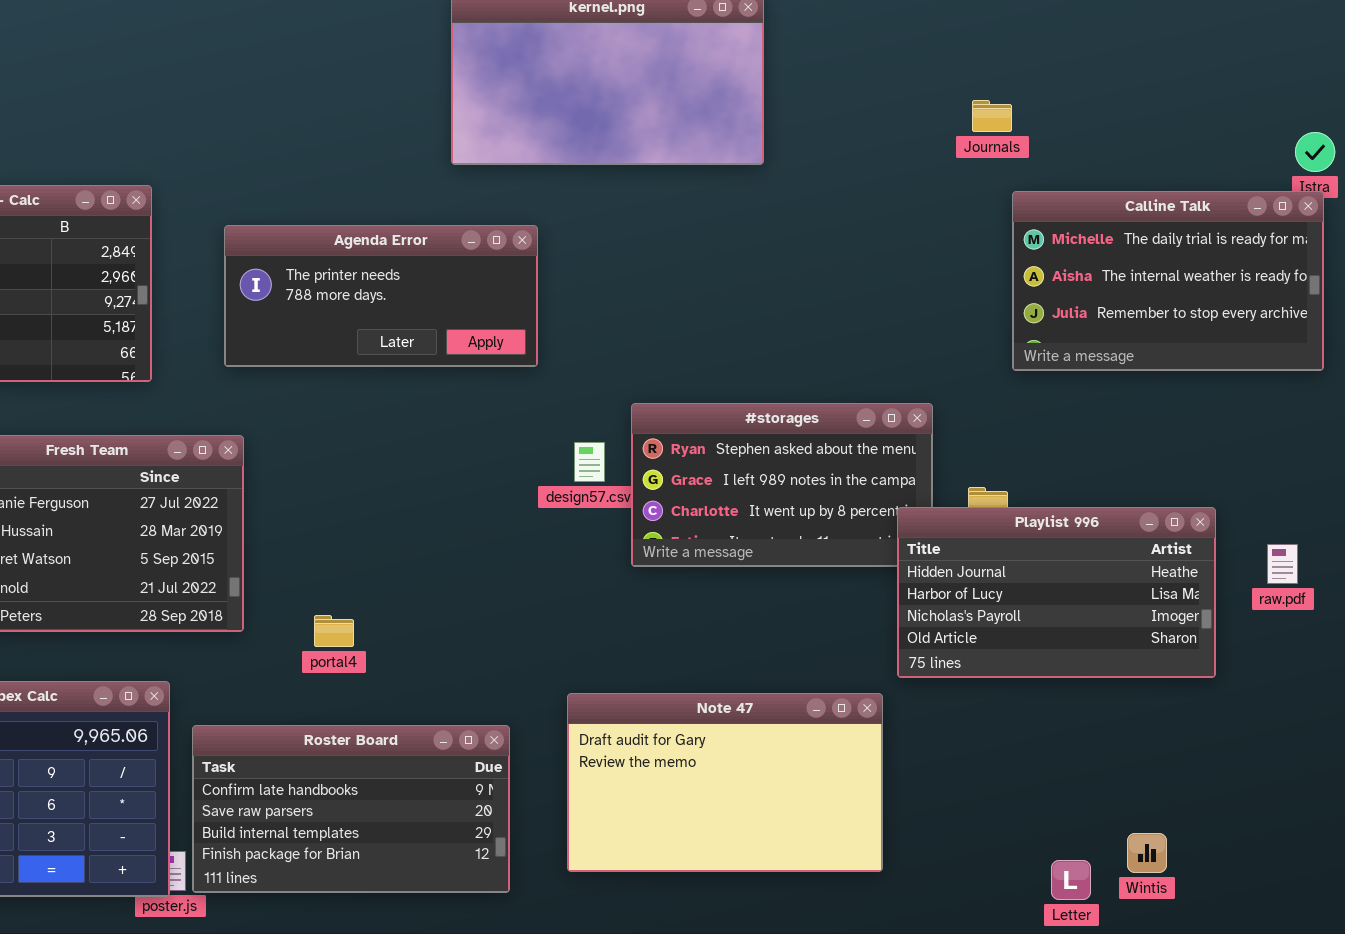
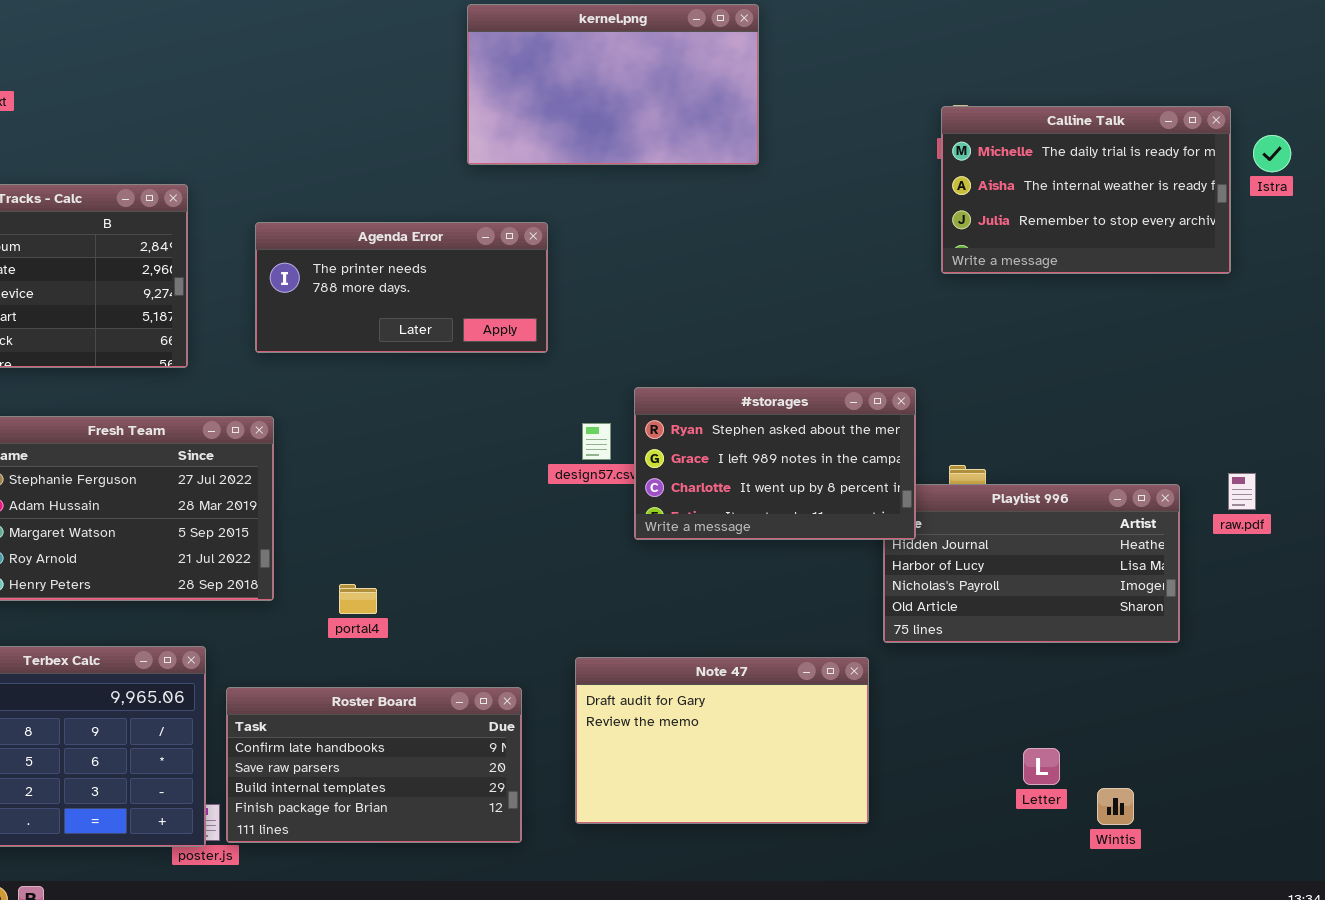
Calline Talk: [1012,191,1324,371] -> [941,106,1231,274], moved
#storages: [631,403,933,567] -> [634,387,916,540], raised
raw.pdf: [1267,544,1298,584] -> [1228,473,1256,510], moved
Letter: [1051,860,1091,900] -> [1023,748,1060,785], moved

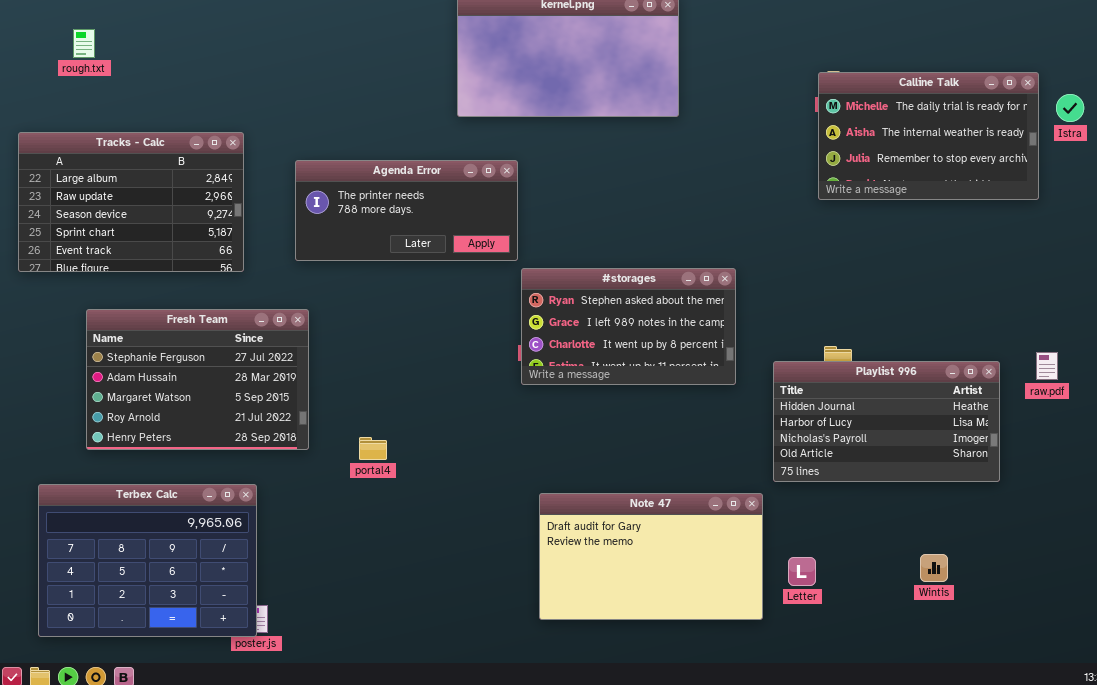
#storages: [634,387,916,540] -> [521,268,736,385], moved
Roster Board: [226,687,522,843] -> none, closed
Letter: [1023,748,1060,785] -> [788,557,816,586], moved
Wintis: [1097,788,1134,825] -> [920,554,948,582], moved

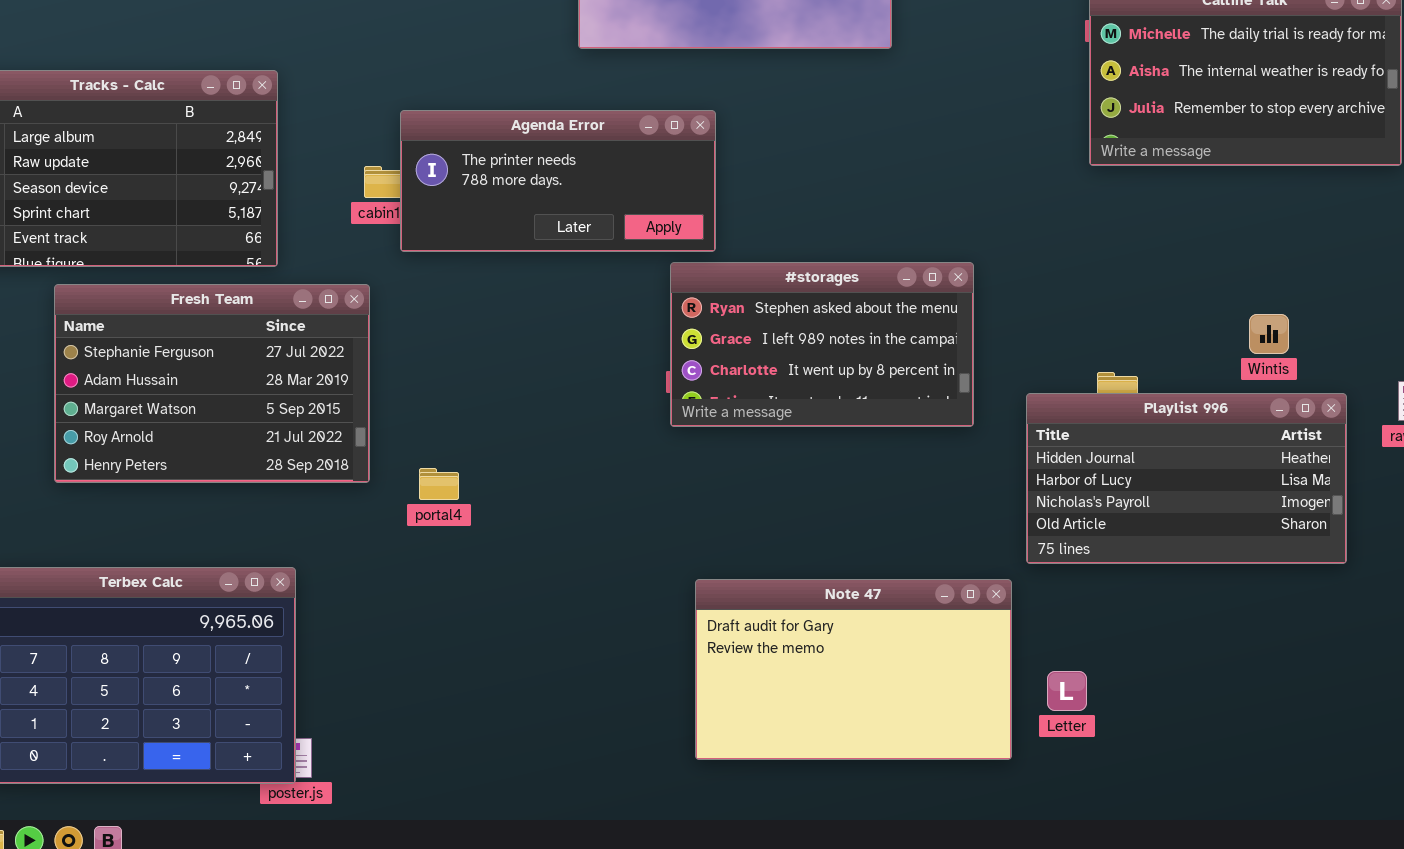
Agenda Error: [295,160,518,261] -> [400,110,716,252], moved
Fresh Team: [86,309,309,450] -> [54,284,370,483], moved
portal4: [359,437,387,460] -> [419,468,459,500], moved
Wintis: [920,554,948,582] -> [1249,314,1289,354], moved

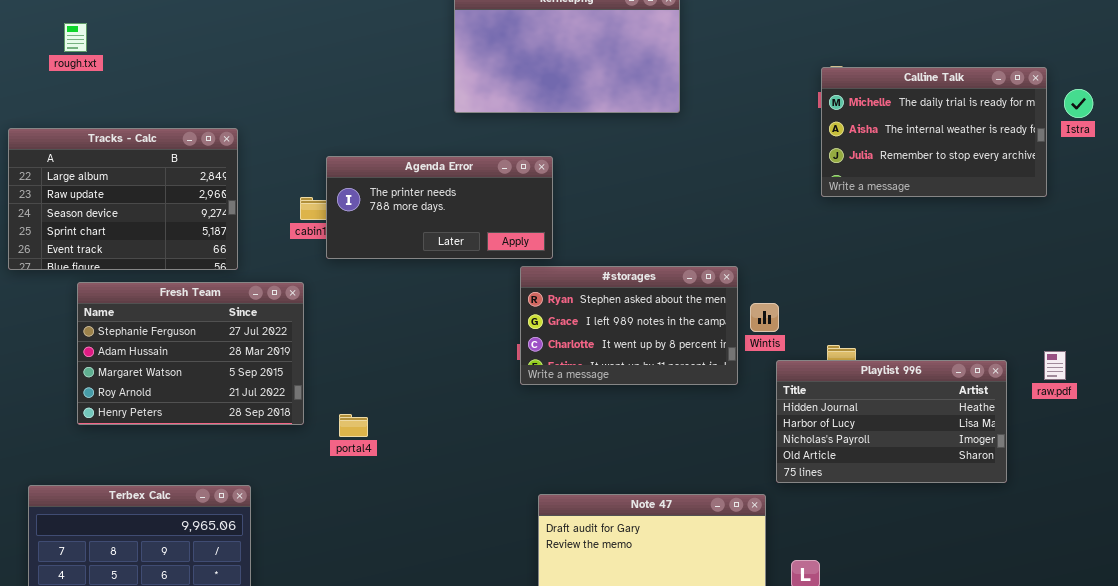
Wintis: [1249,314,1289,354] -> [750,303,779,332], moved

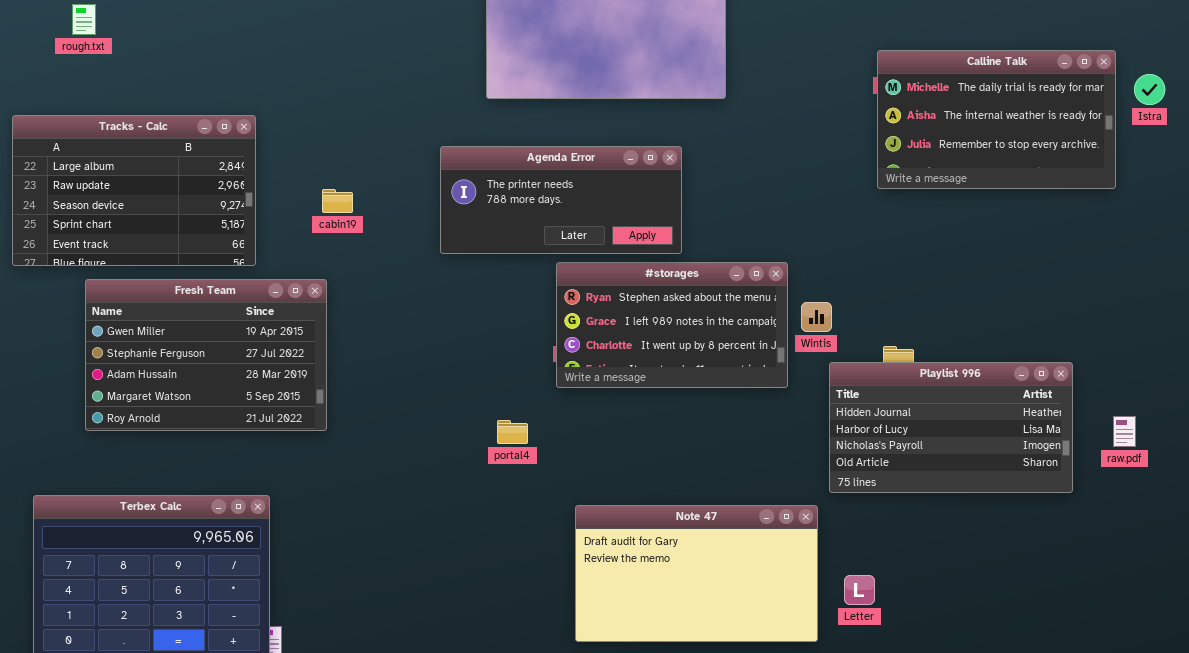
Agenda Error: [326,156,553,259] -> [440,146,682,254], moved
Fresh Team: [77,282,304,425] -> [85,279,327,431], scrolled up 1 row
raw.pdf: [1044,351,1066,380] -> [1113,416,1136,447], moved
portal4: [339,414,368,437] -> [497,420,528,444], moved

